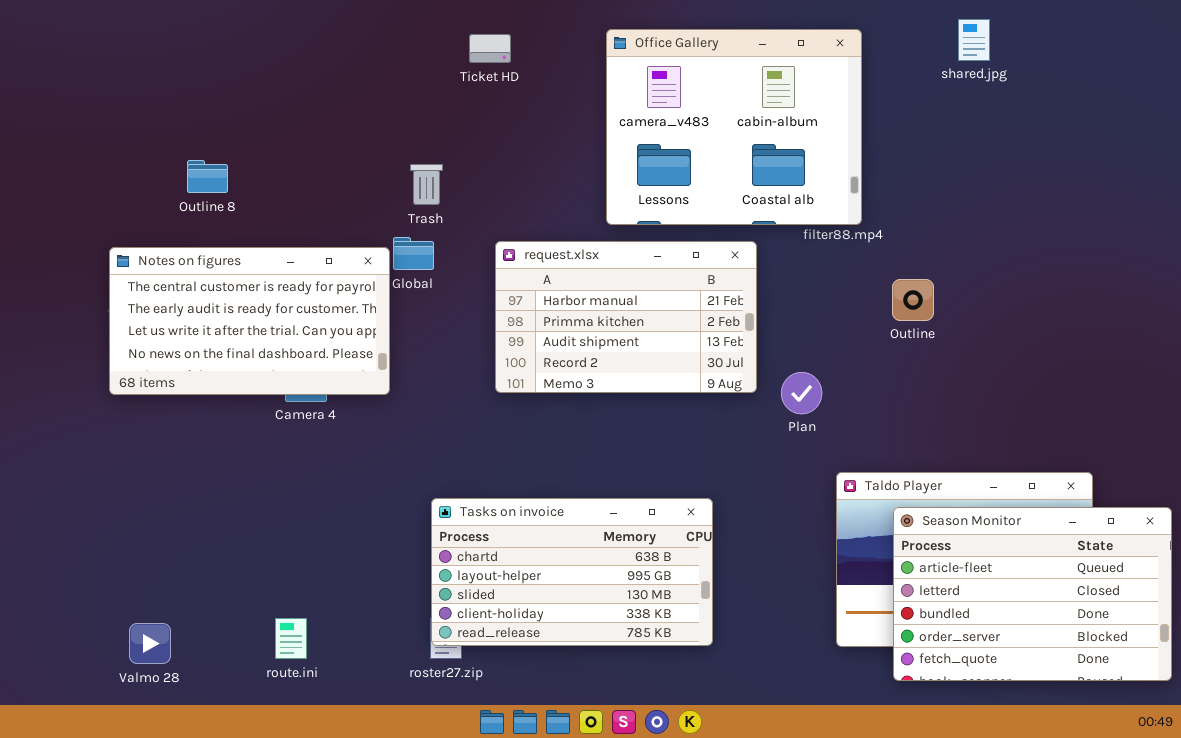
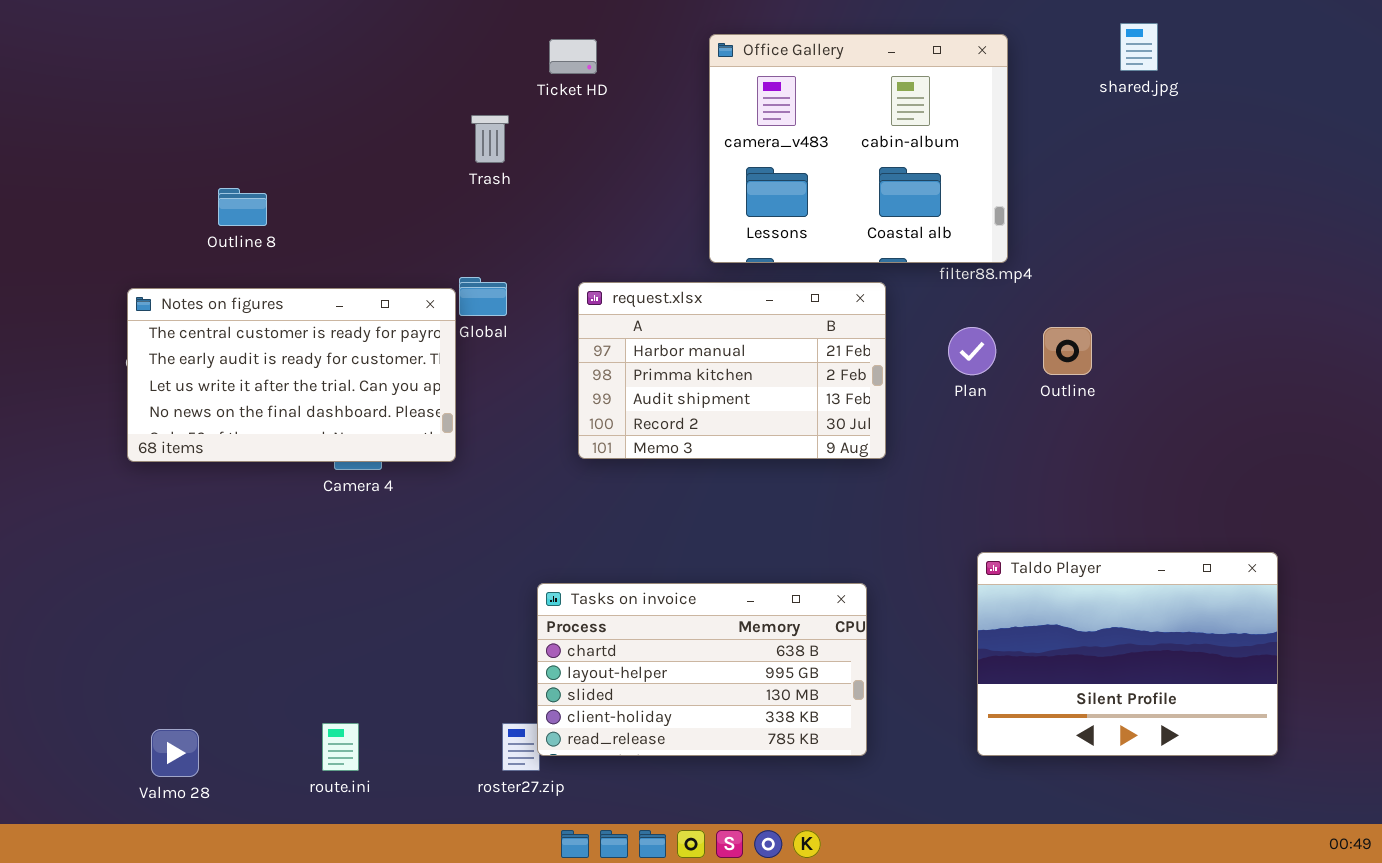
Trash: [410,164,443,205] -> [471,115,509,163], moved
Plan: [781,372,822,414] -> [948,327,996,375], moved
Tasks on invoice: [431,498,713,646] -> [537,583,867,756], moved
Season Monitor: [893,507,1172,681] -> none, closed

